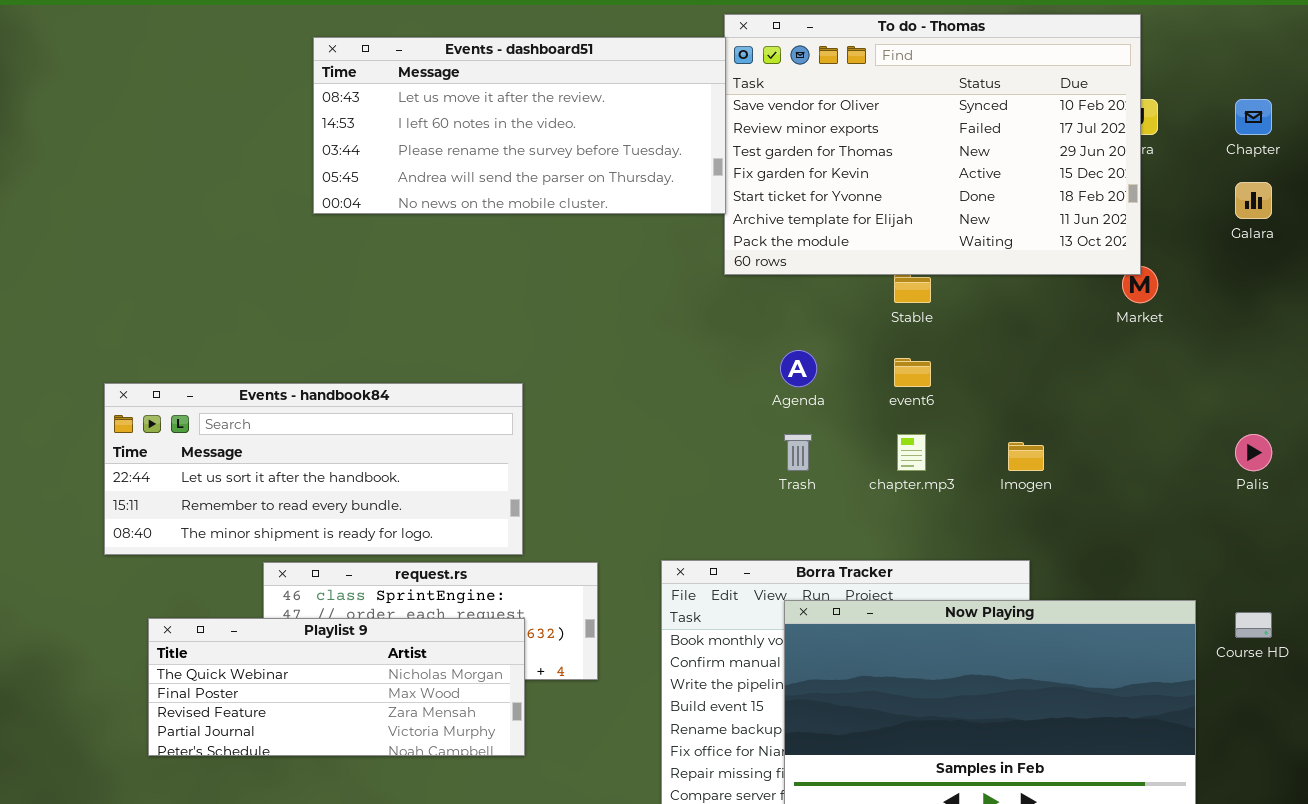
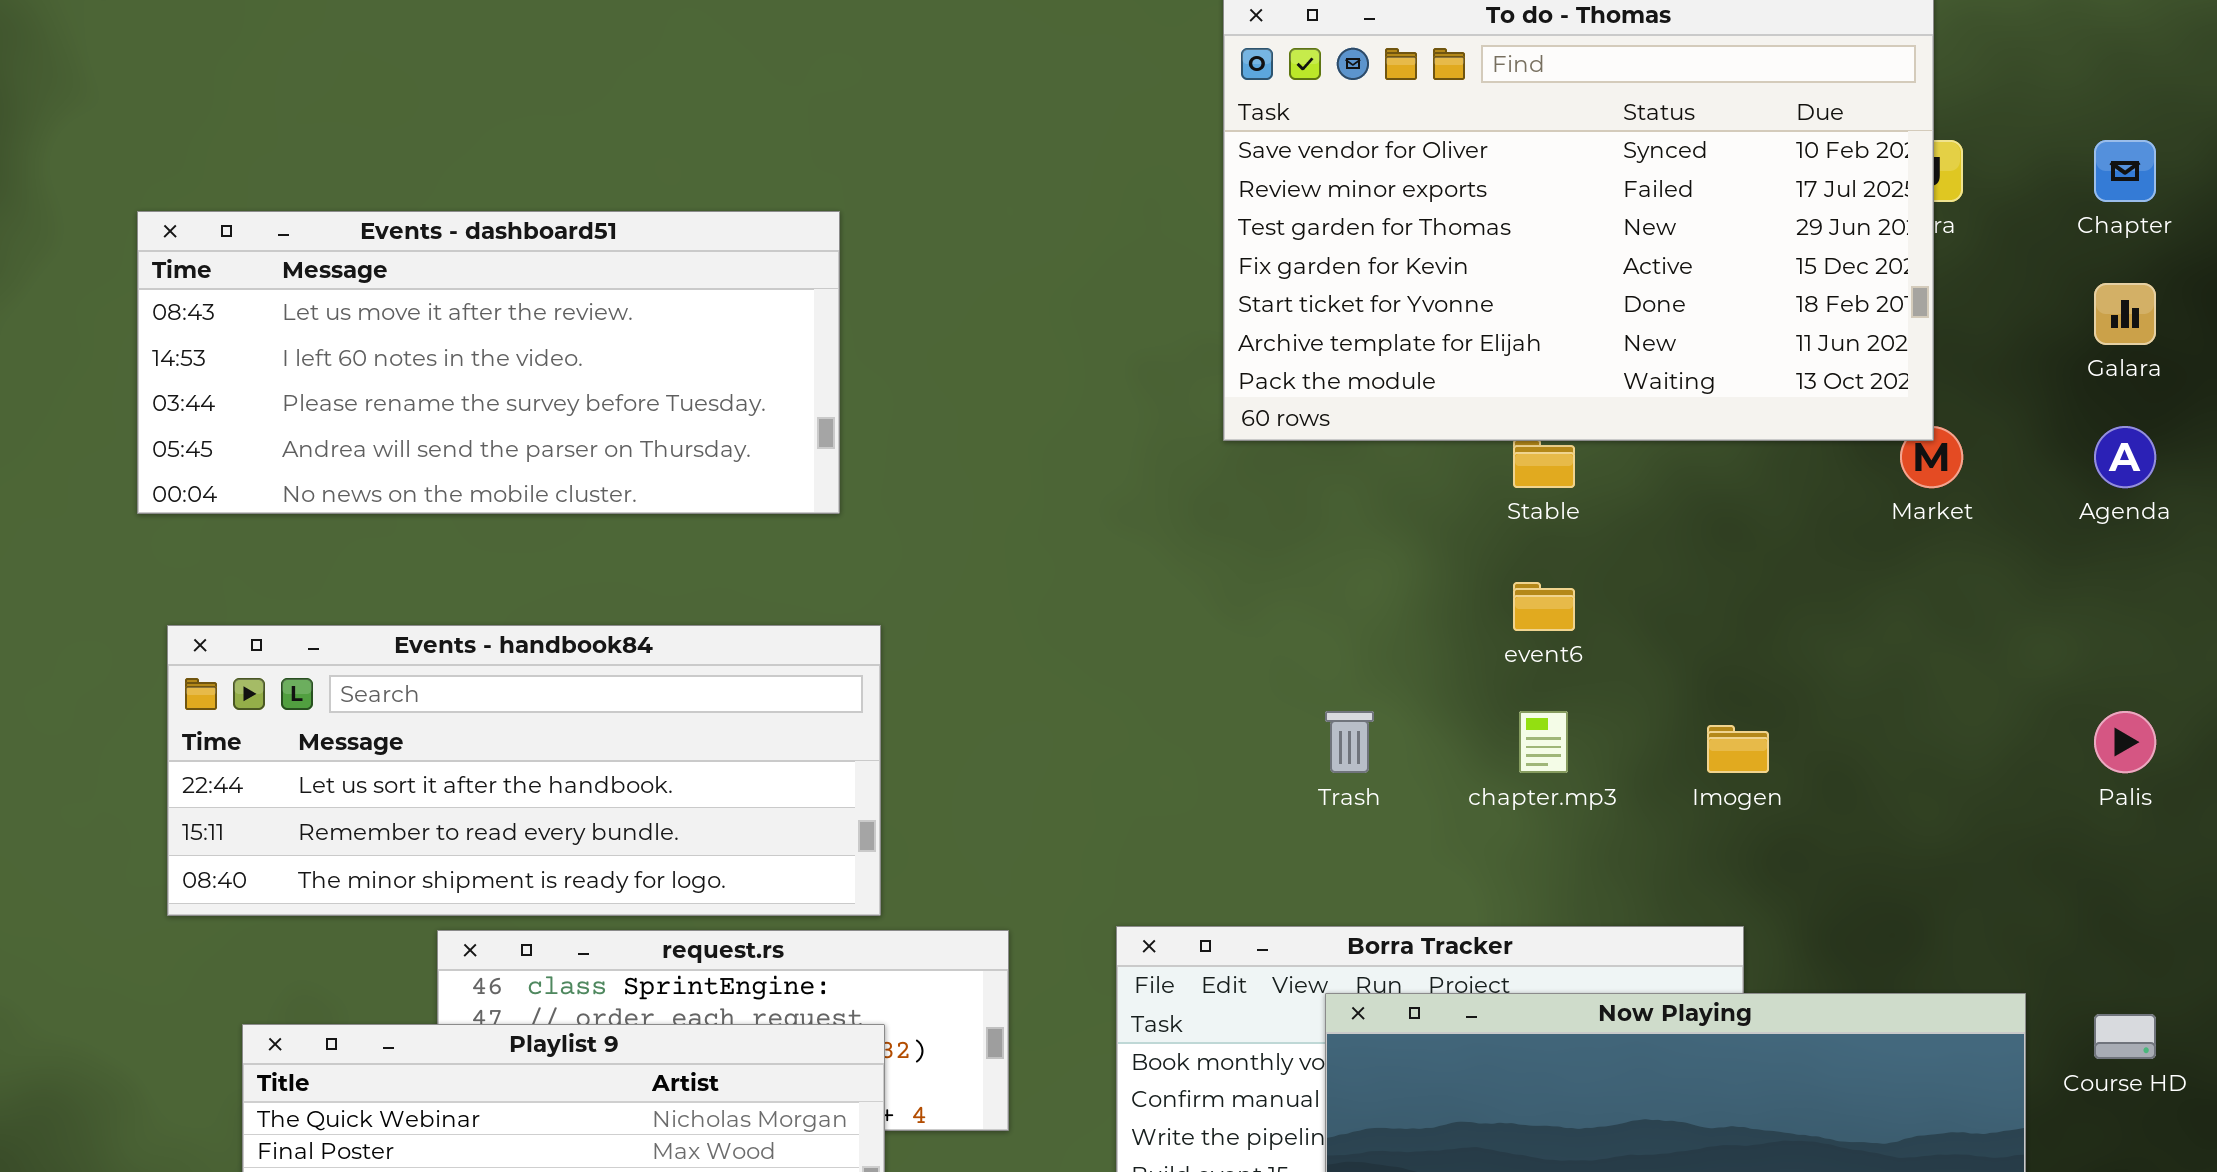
Events - dashboard51: [313,37,726,214] -> [137,211,840,514], moved
Agenda: [780,350,817,387] -> [2094,426,2156,488], moved

